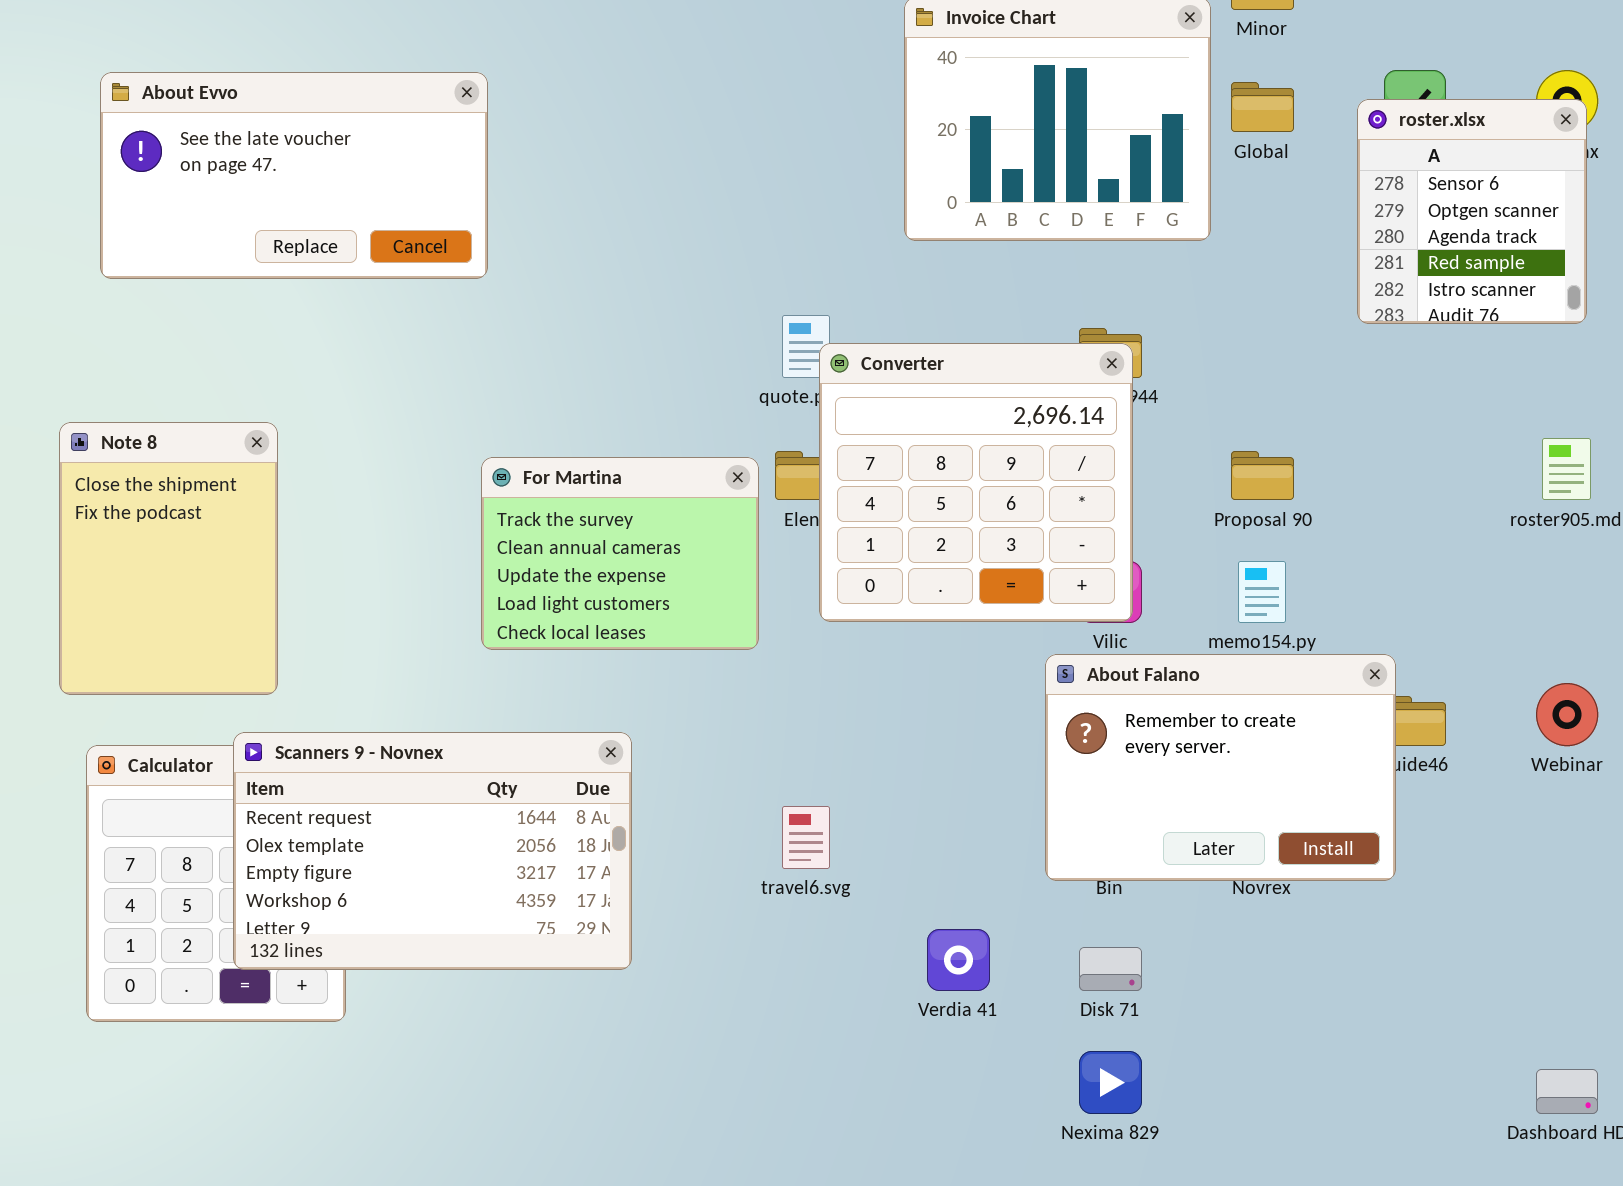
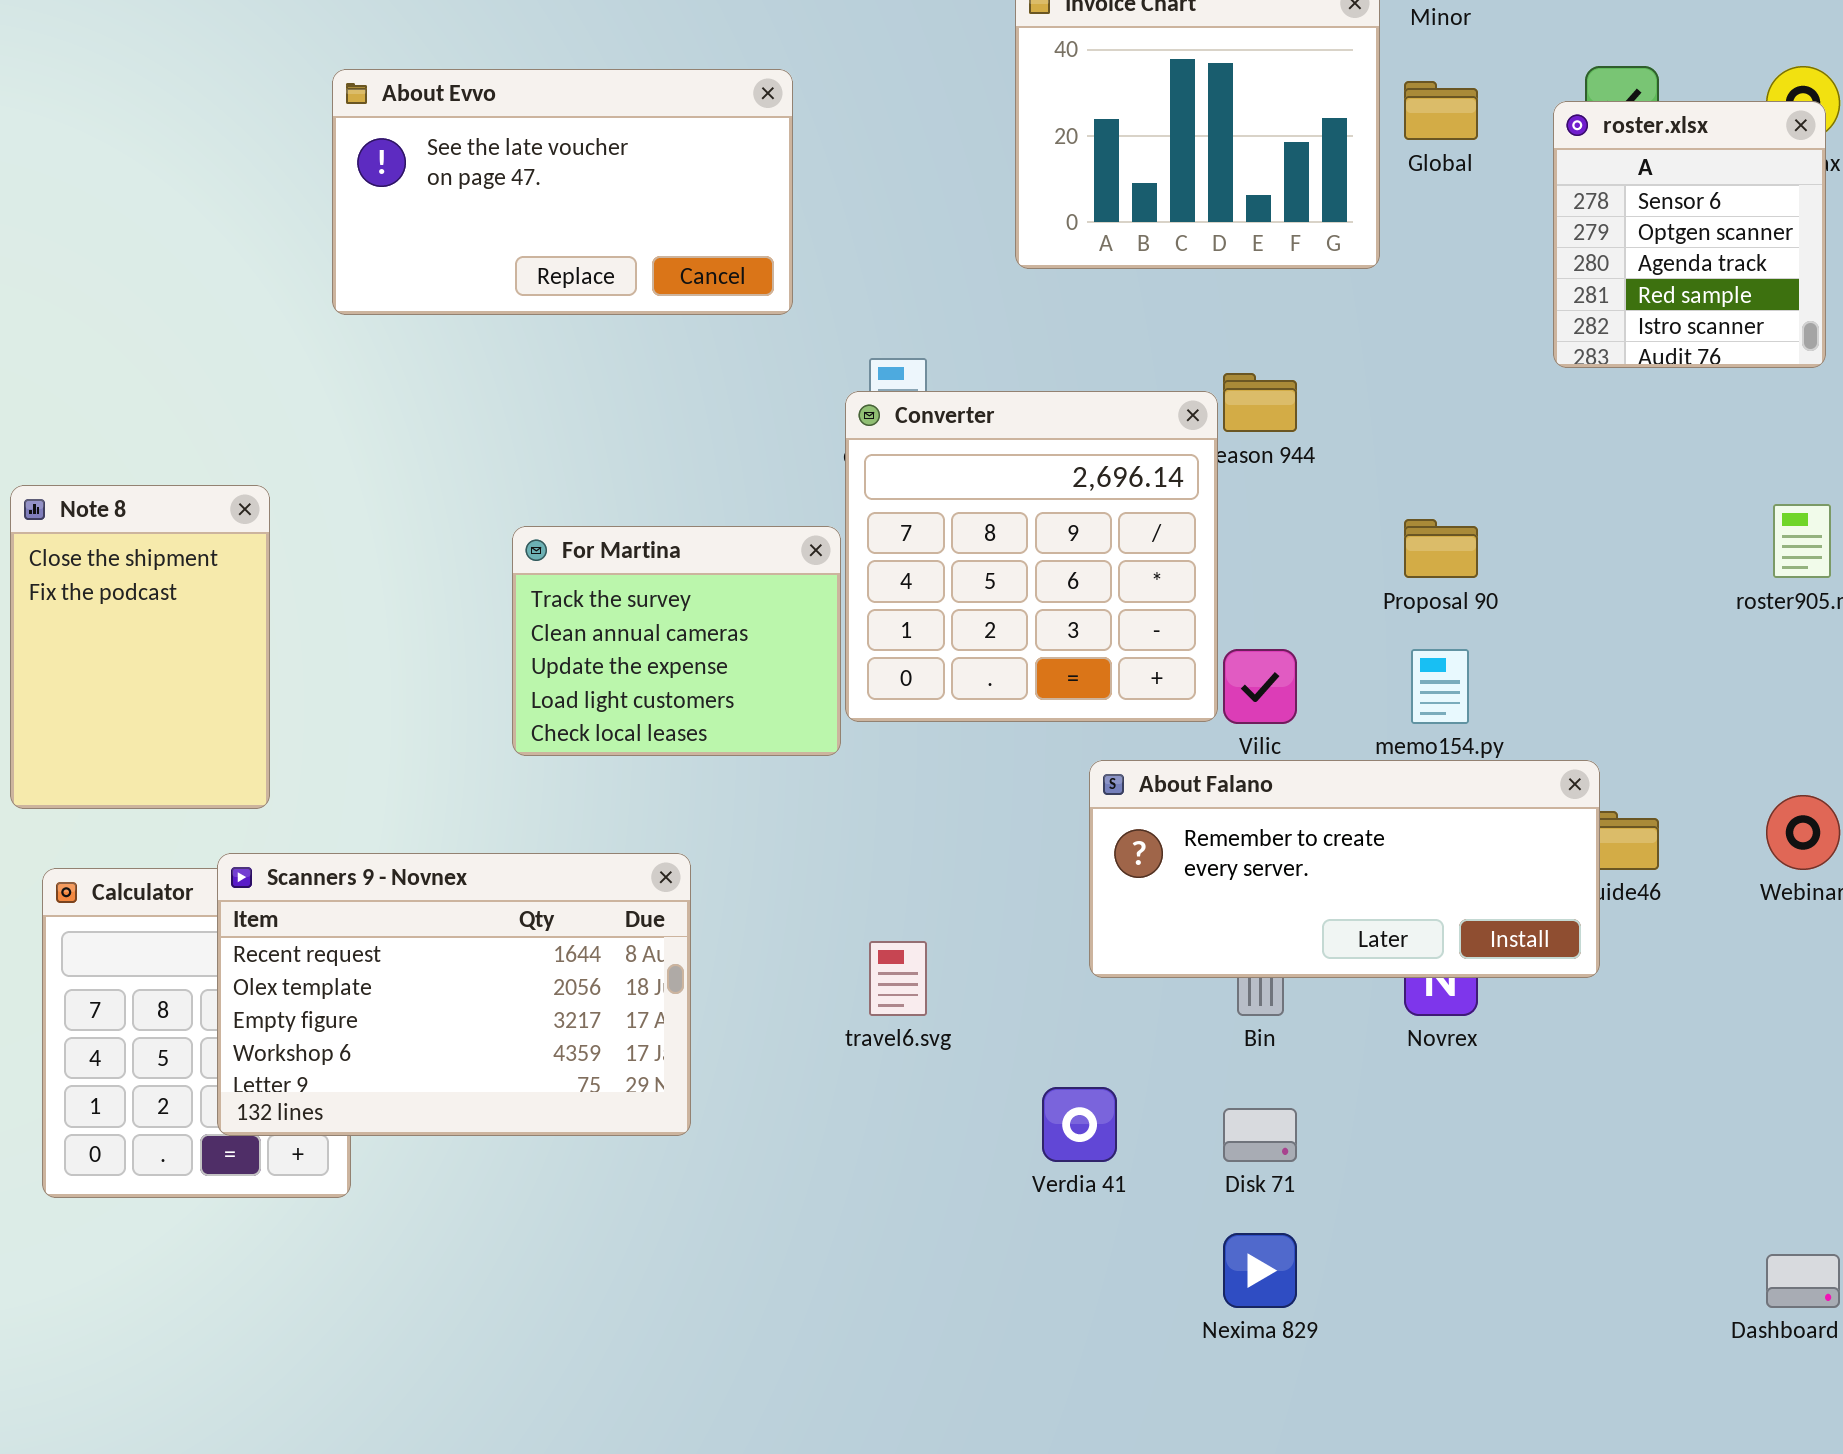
About Evvo: [100,72,488,279] -> [332,69,793,315], moved
Converter: [819,343,1133,622] -> [845,391,1218,722], moved
About Falano: [1045,654,1396,881] -> [1089,760,1600,978], resized

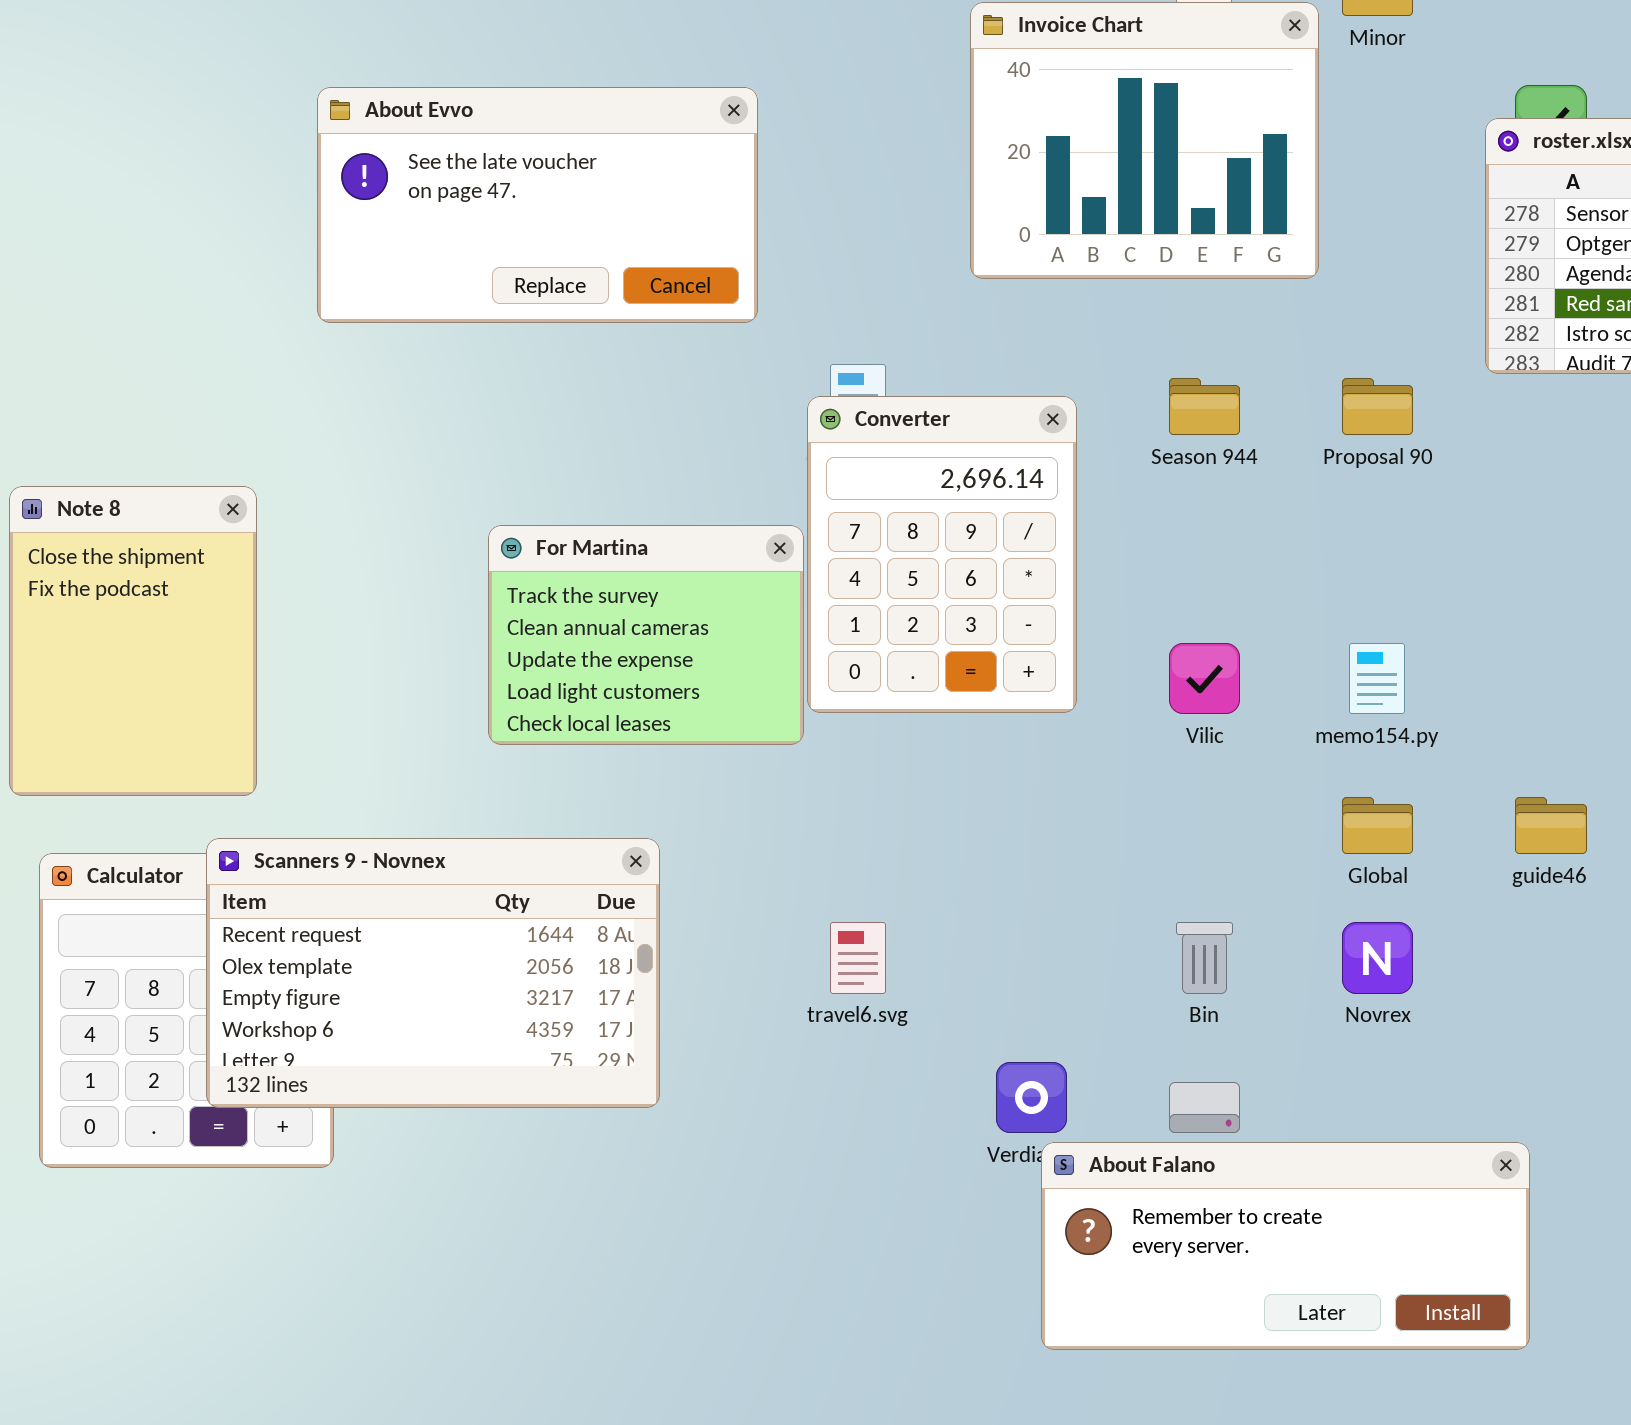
Global: [1404,81,1478,140] -> [1342,797,1413,854], moved
Converter: [845,391,1218,722] -> [807,396,1077,713], resized
Proposal 90: [1404,519,1478,578] -> [1342,378,1413,435], moved
About Falano: [1089,760,1600,978] -> [1041,1142,1530,1350], moved

